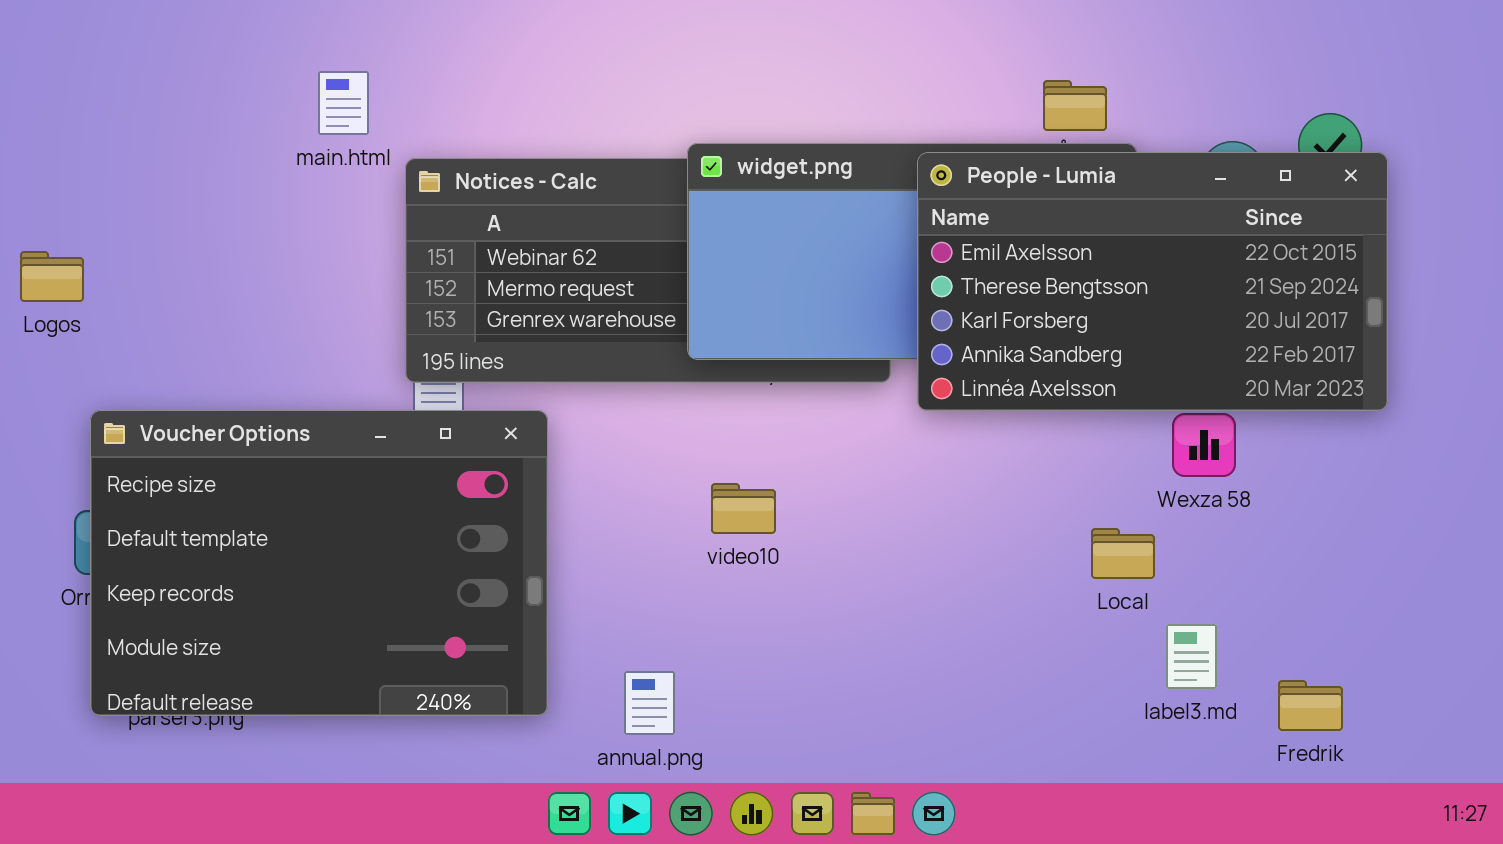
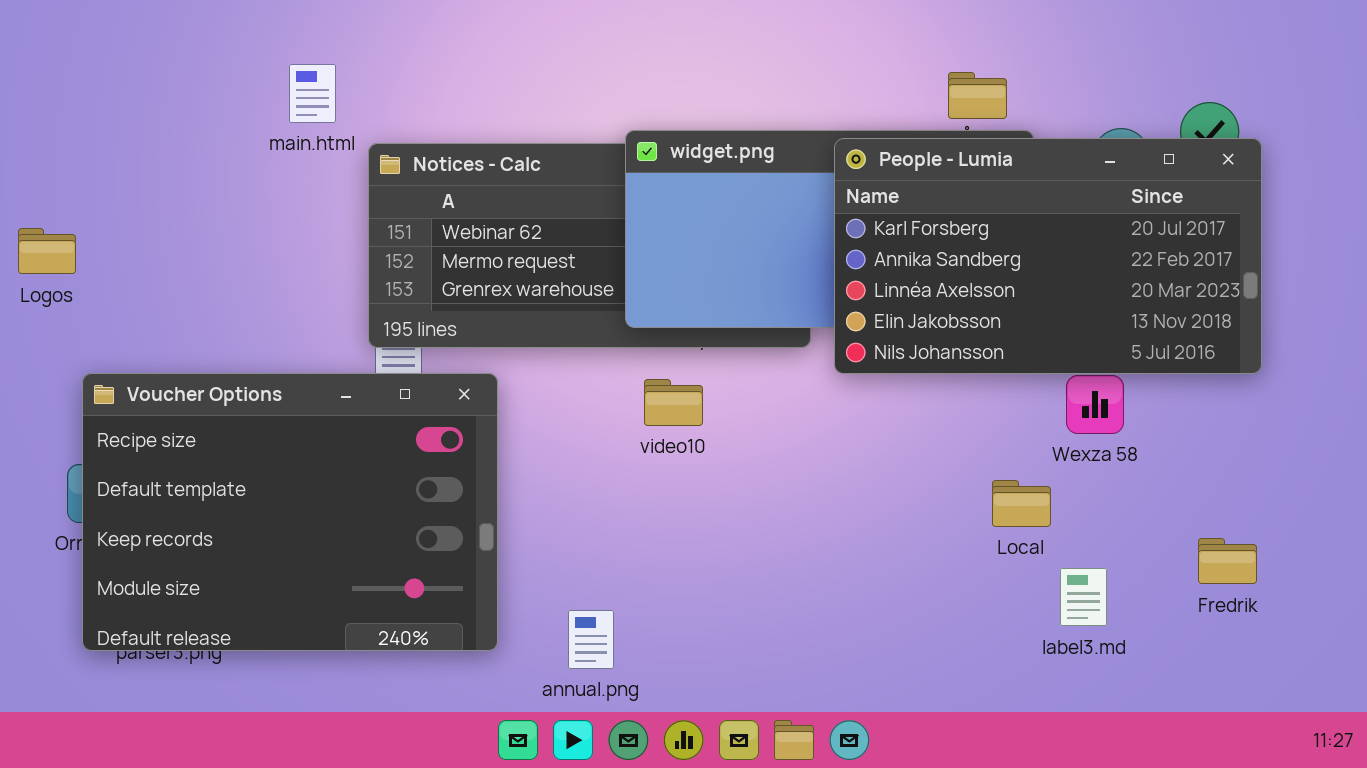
People - Lumia: [917,152,1388,411] -> [834,138,1262,374], scrolled down 2 rows
video10: [711,483,776,534] -> [644,379,703,426], moved
Fredrik: [1278,680,1343,731] -> [1198,538,1257,584], moved

